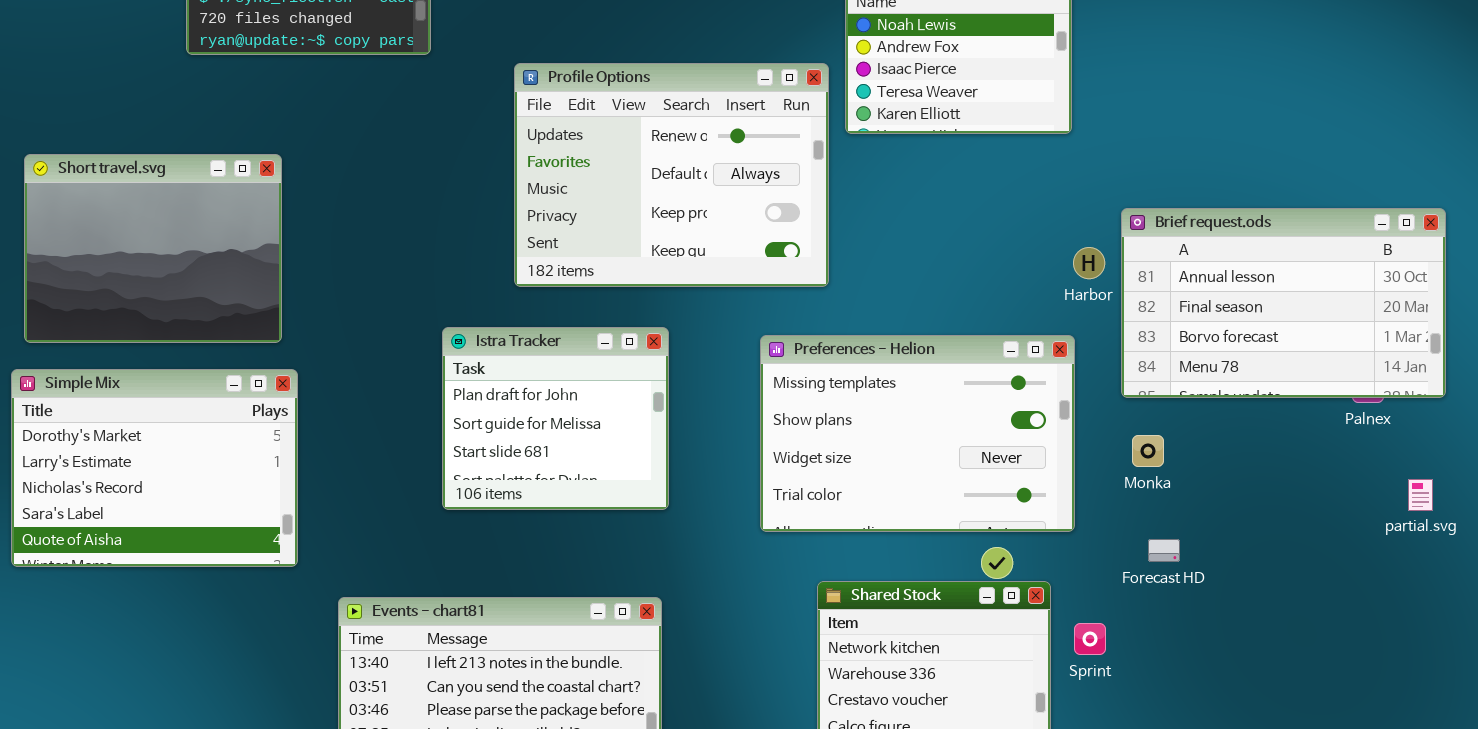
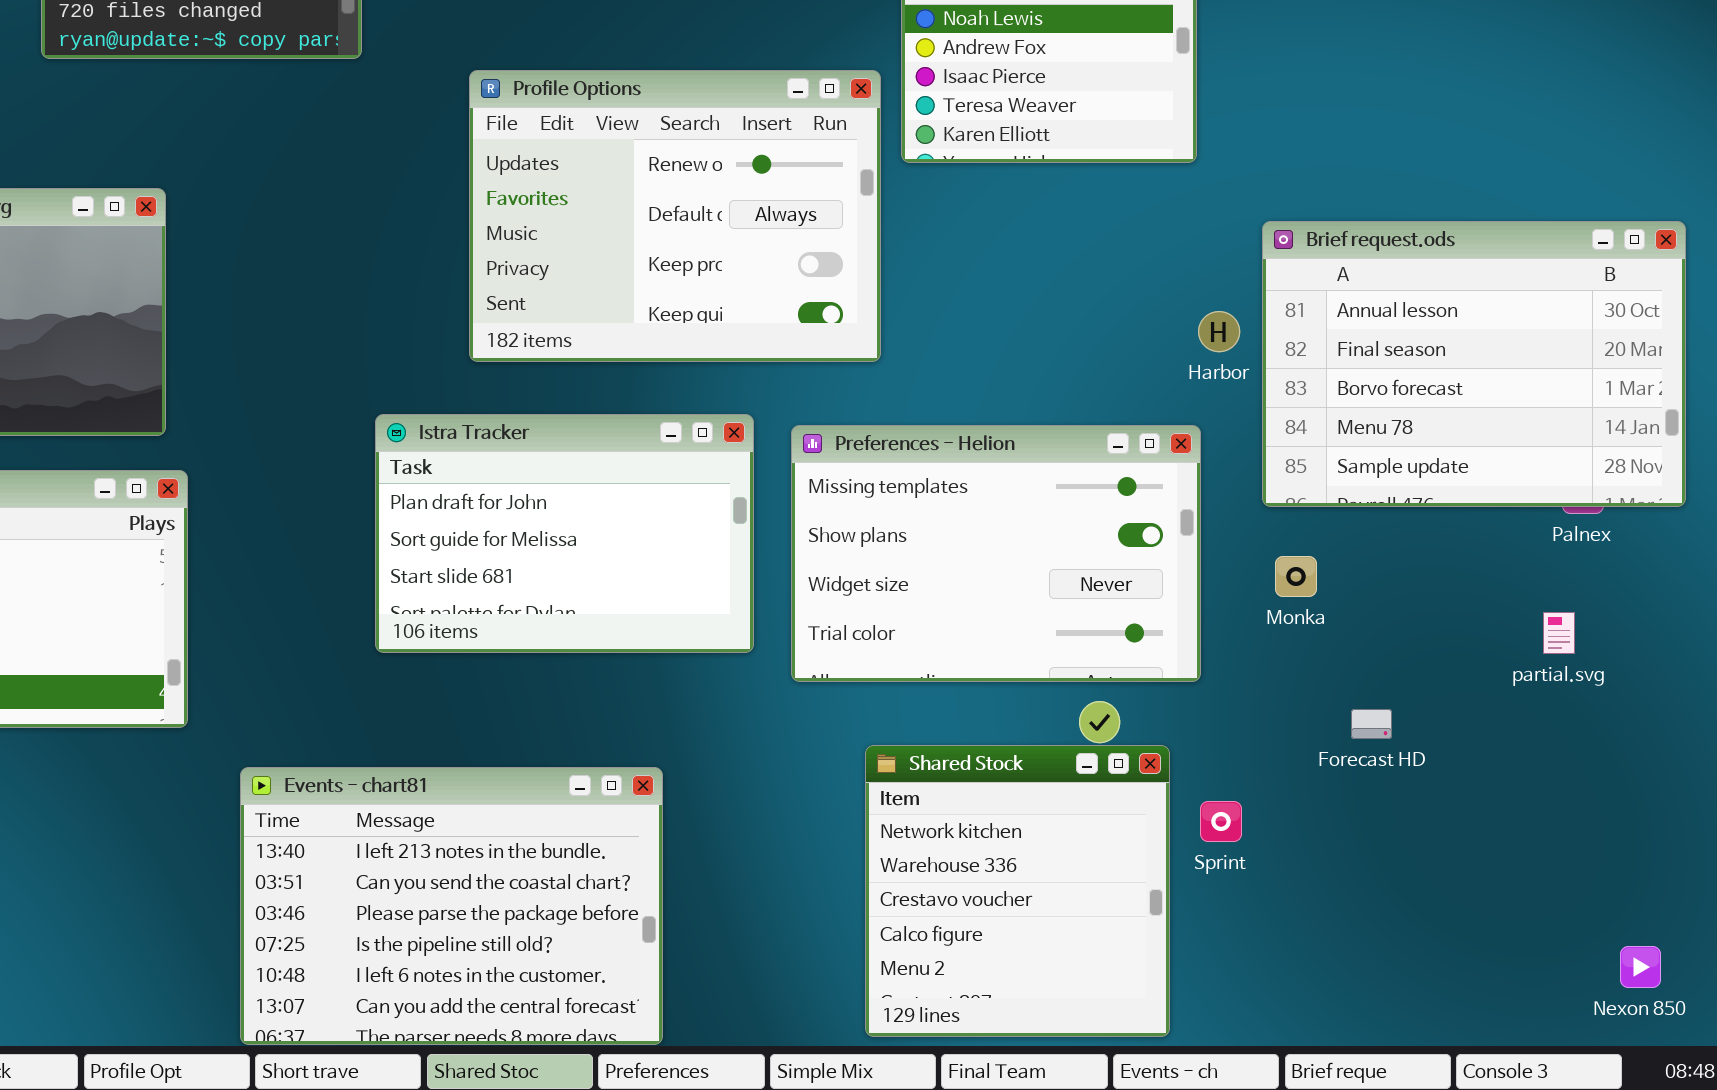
Brief request.ods: [1121,208,1446,398] -> [1262,221,1686,507], resized
Istra Tracker: [442,327,669,510] -> [375,414,754,653], resized
partial.svg: [1408,479,1433,511] -> [1543,612,1575,654], moved
Forecast HD: [1148,539,1180,562] -> [1351,709,1392,739], moved

